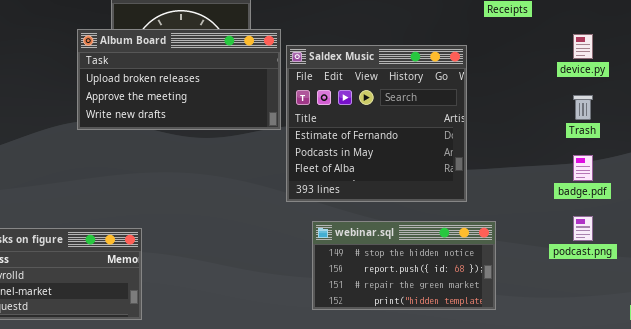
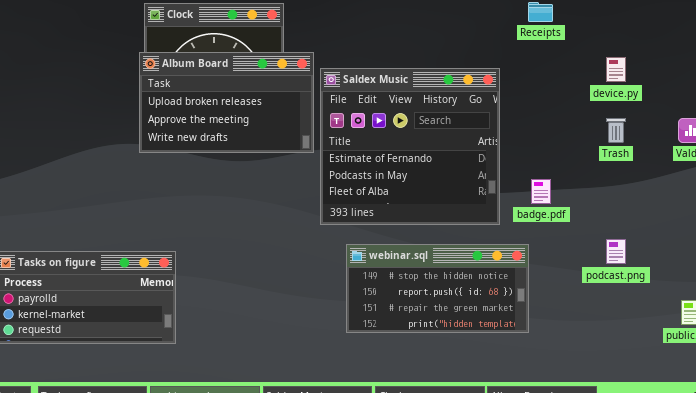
Album Board: [77,29,281,130] -> [139,52,314,153], resized
badge.pdf: [573,155,593,181] -> [531,179,551,204], moved

